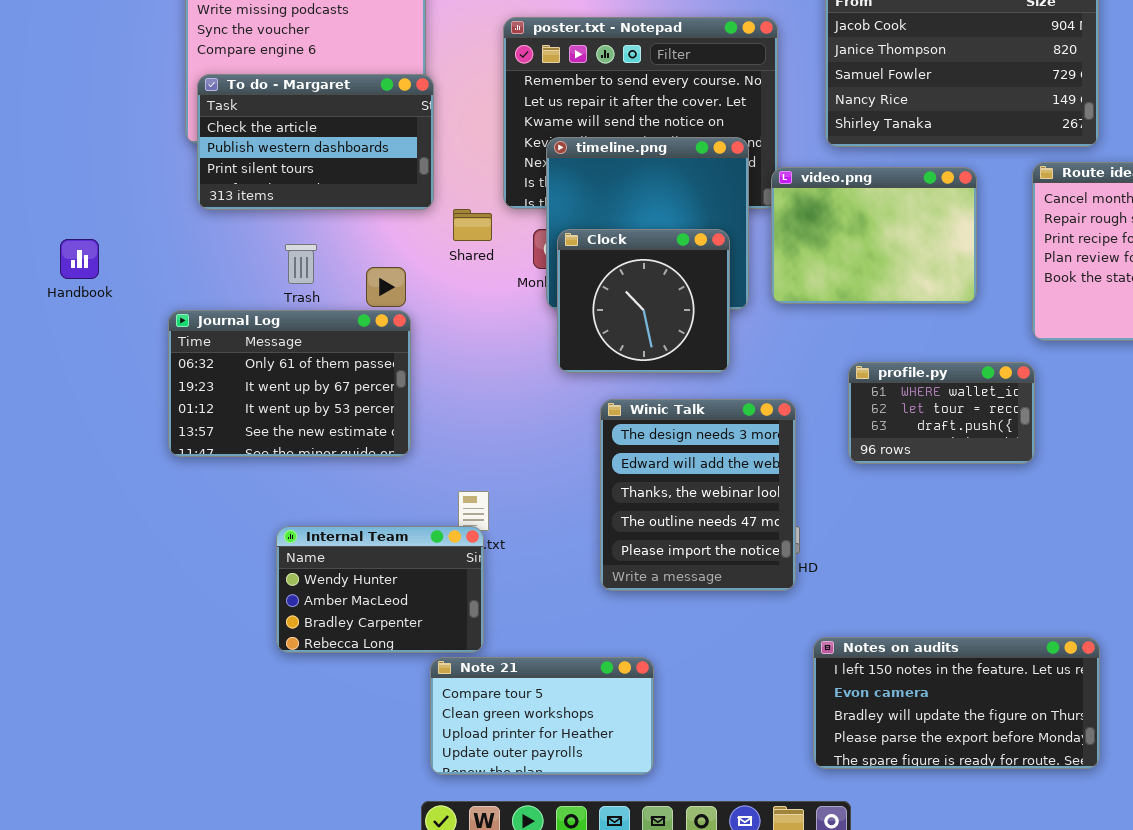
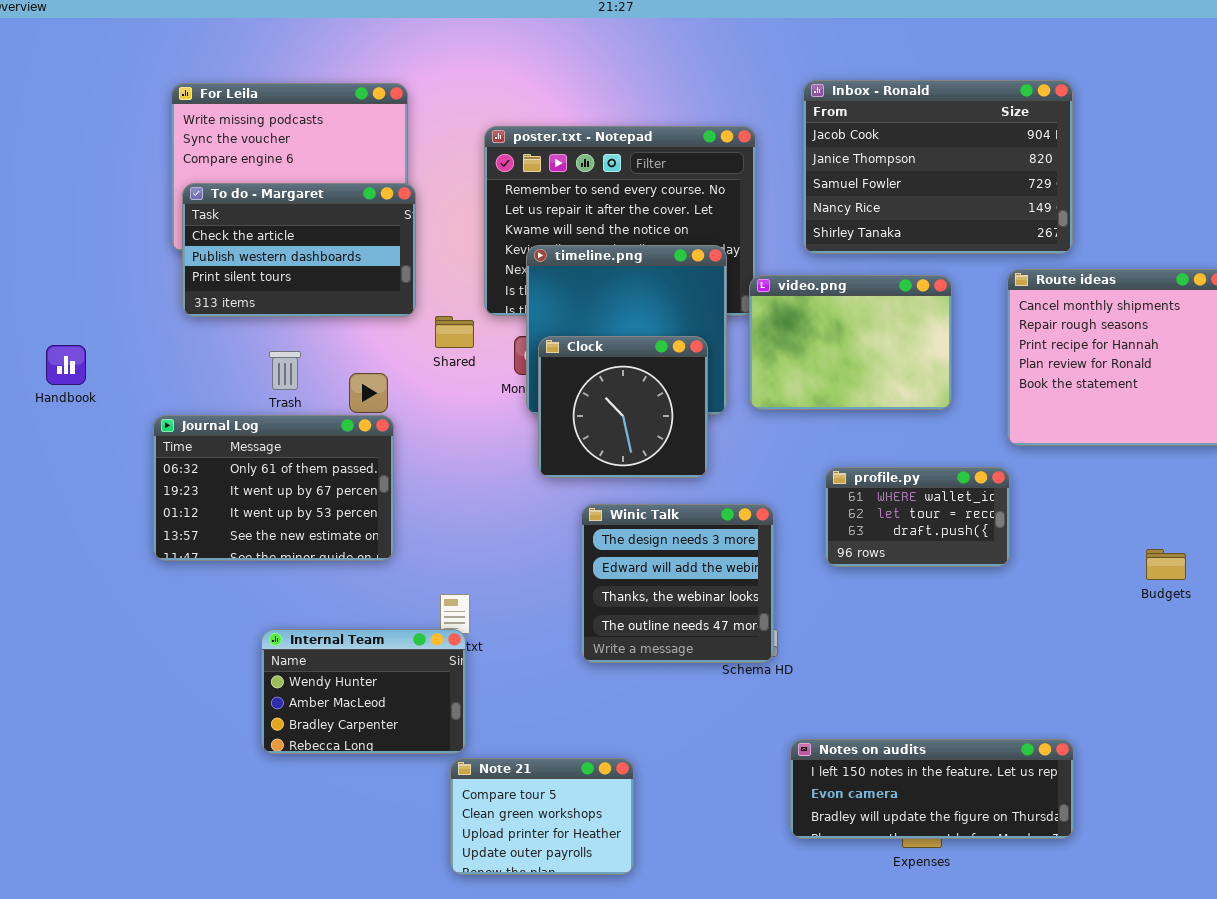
Winic Talk: [600,399,796,591] -> [581,504,774,663], resized
Notes on audits: [813,637,1100,769] -> [790,739,1074,839], resized
Note 21: [430,657,654,775] -> [450,758,634,875], resized

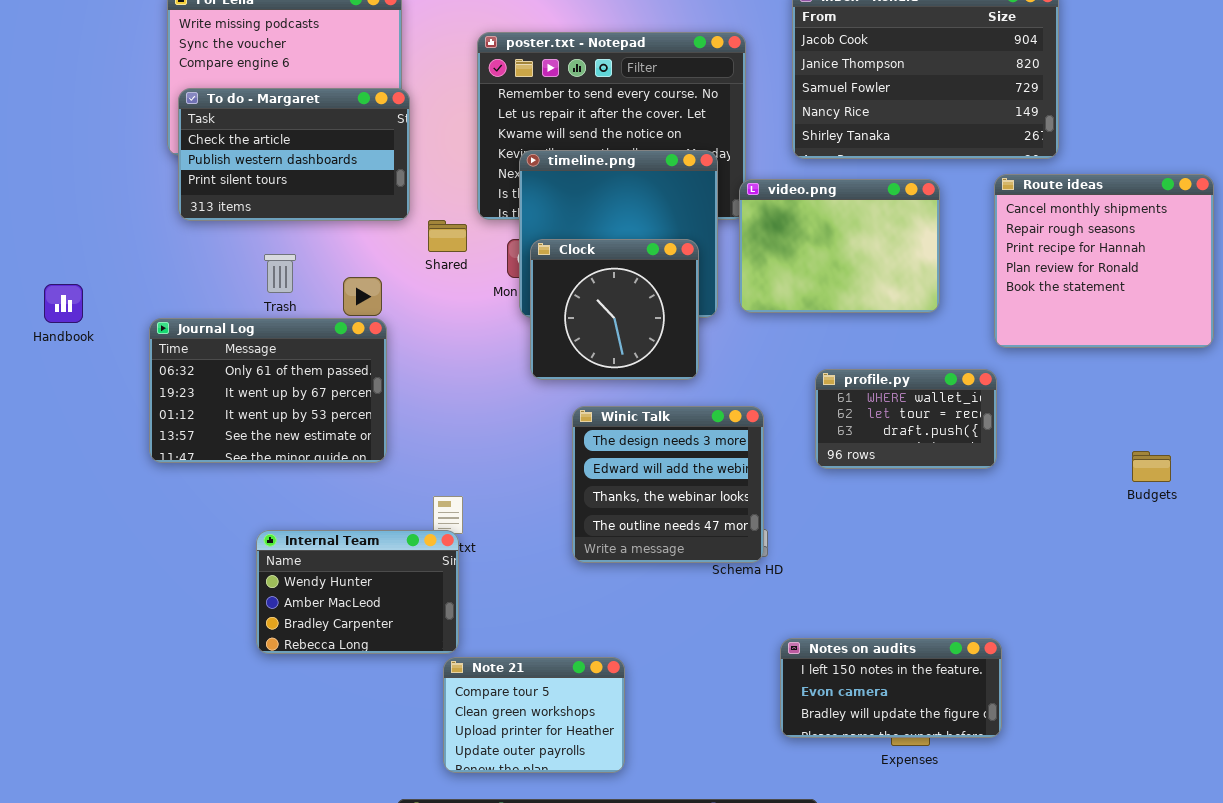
Handbook: [46,345,86,385] -> [44,284,83,323], moved
Notes on audits: [790,739,1074,839] -> [780,638,1002,738], resized

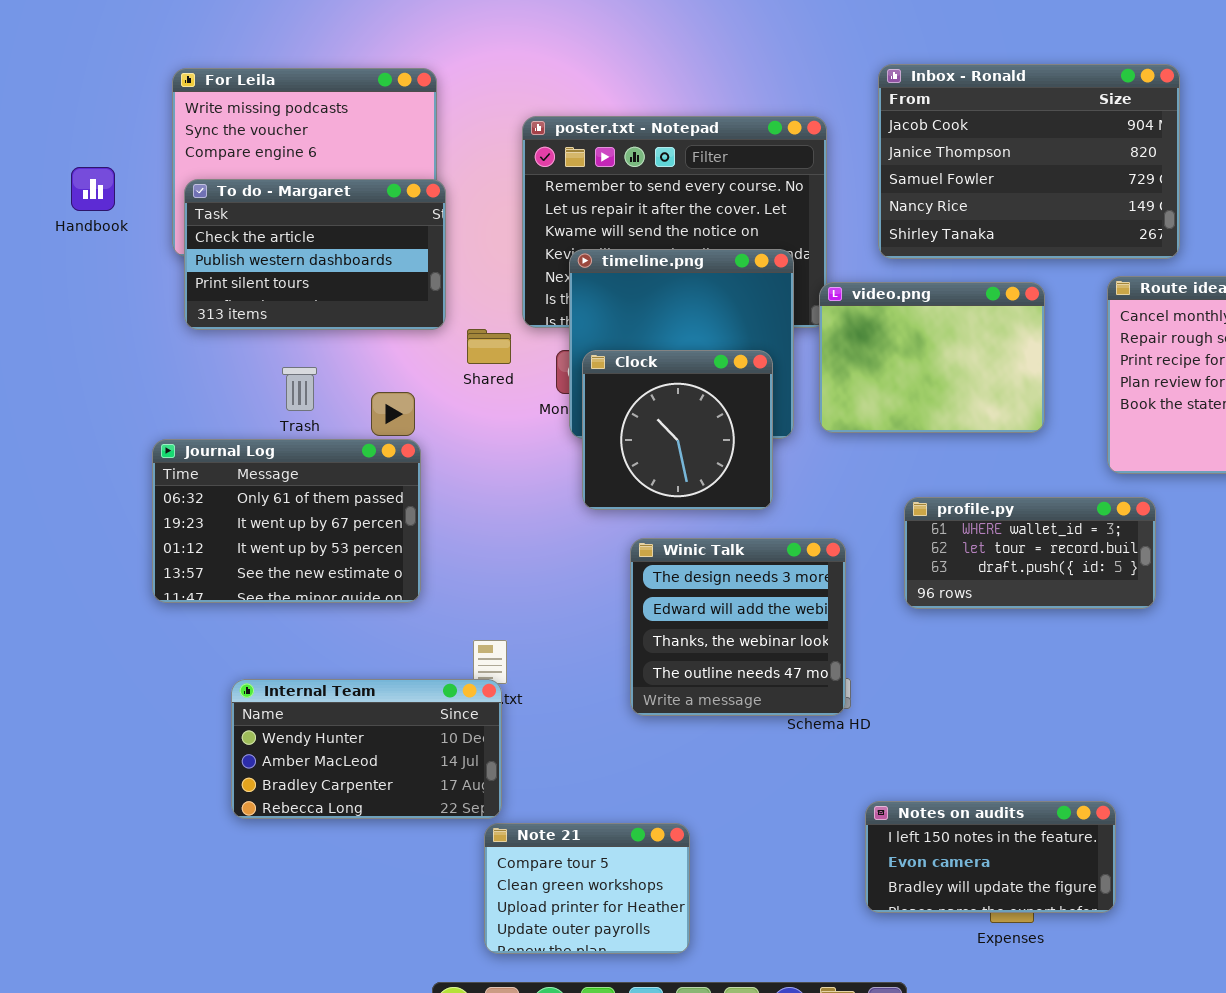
Handbook: [44,284,83,323] -> [71,167,115,211], moved
profile.py: [815,369,997,469] -> [904,497,1156,609], resized
Internal Team: [256,530,459,654] -> [231,679,502,819], resized

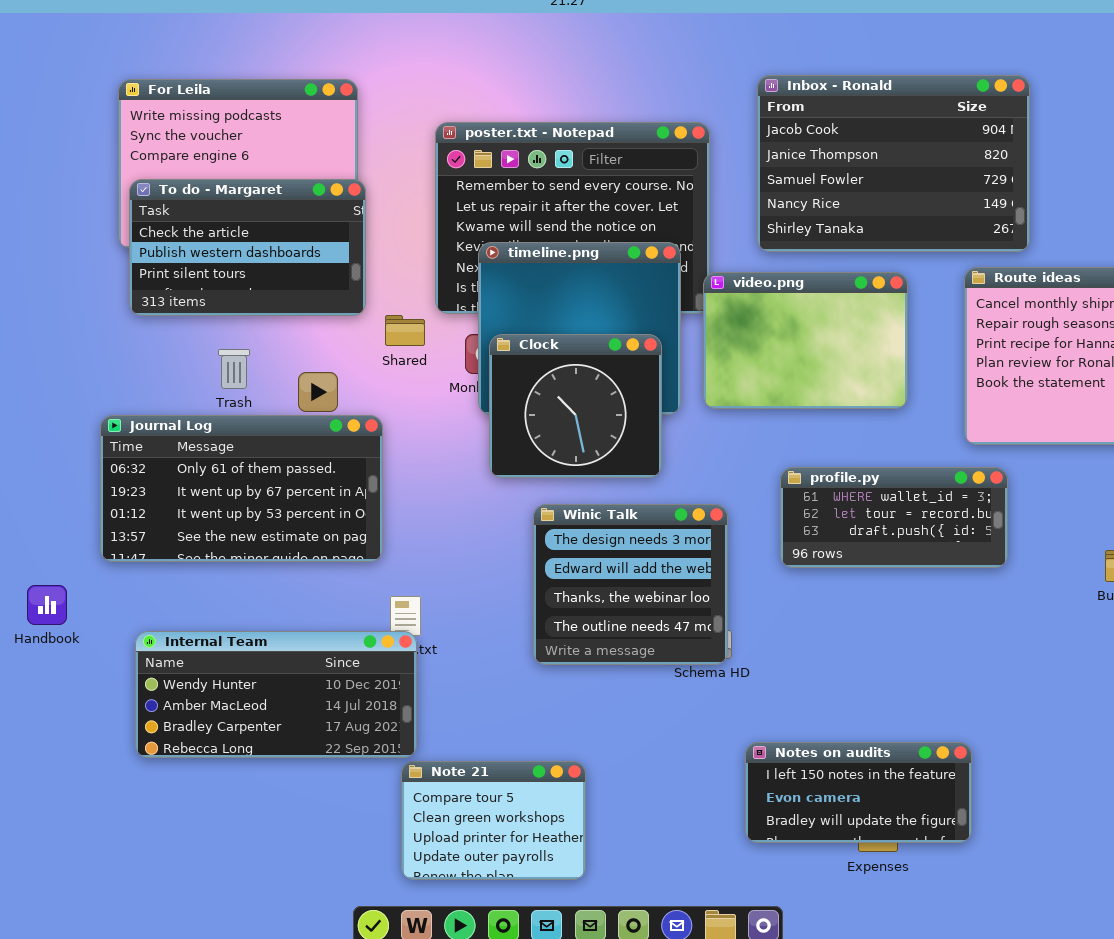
Handbook: [71,167,115,211] -> [27,585,67,625], moved
Journal Log: [152,439,421,603] -> [100,415,383,562], resized
Internal Team: [231,679,502,819] -> [135,631,417,758], resized

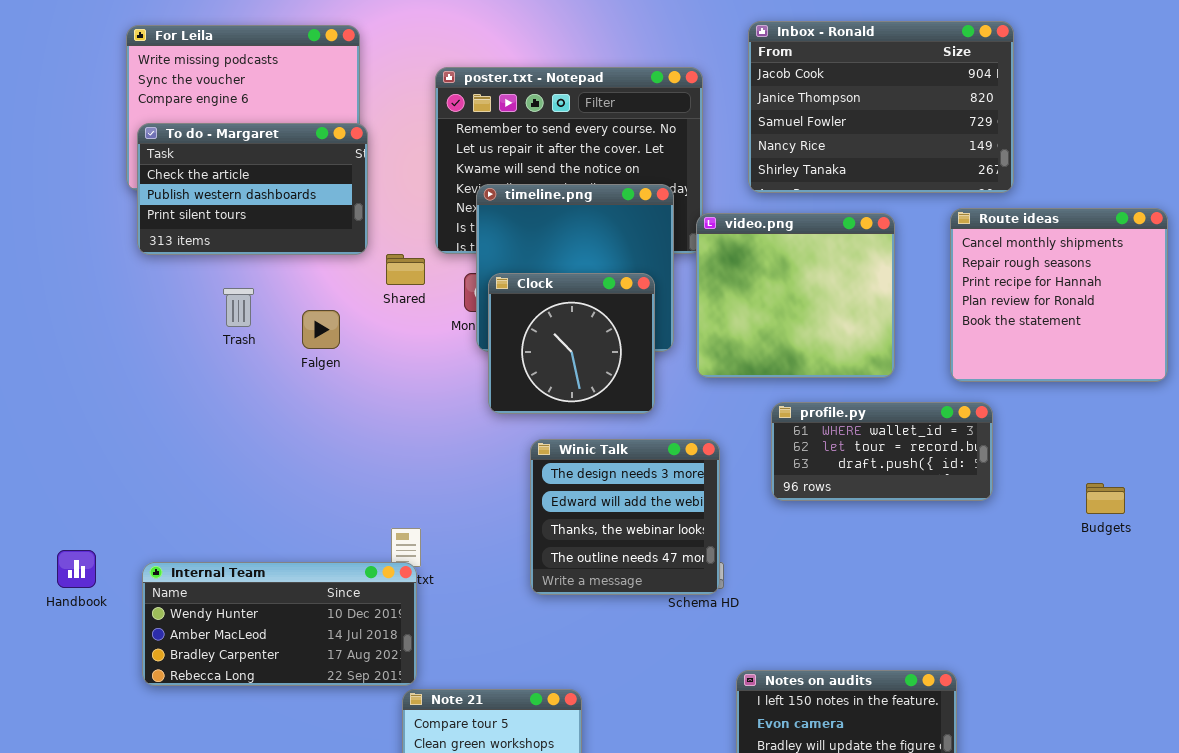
video.png: [703,272,908,409] -> [696,213,895,378], resized
Journal Log: [100,415,383,562] -> none, closed
Handbook: [27,585,67,625] -> [57,550,96,588], moved

